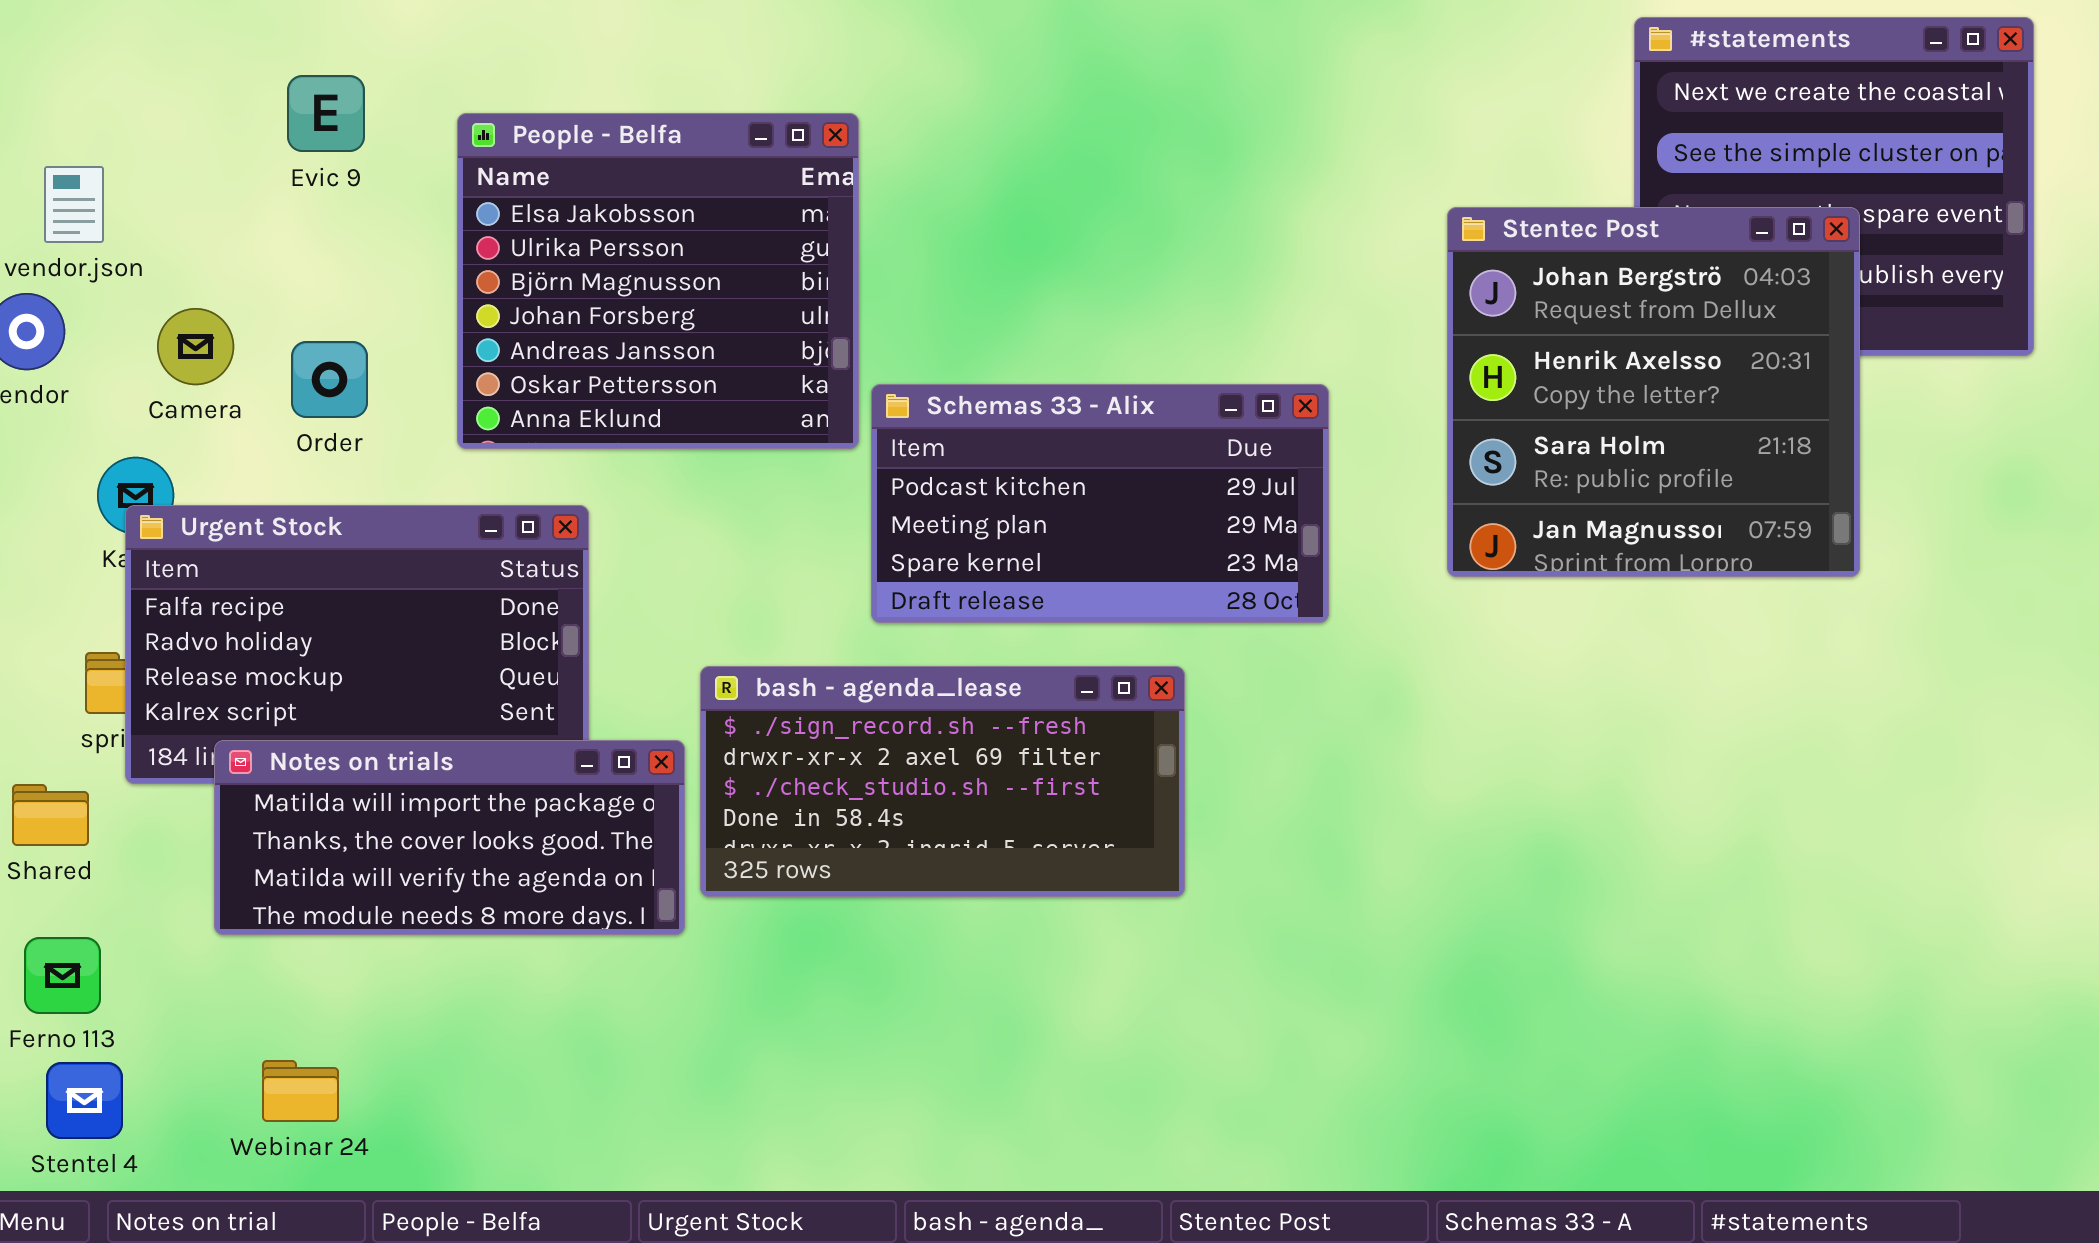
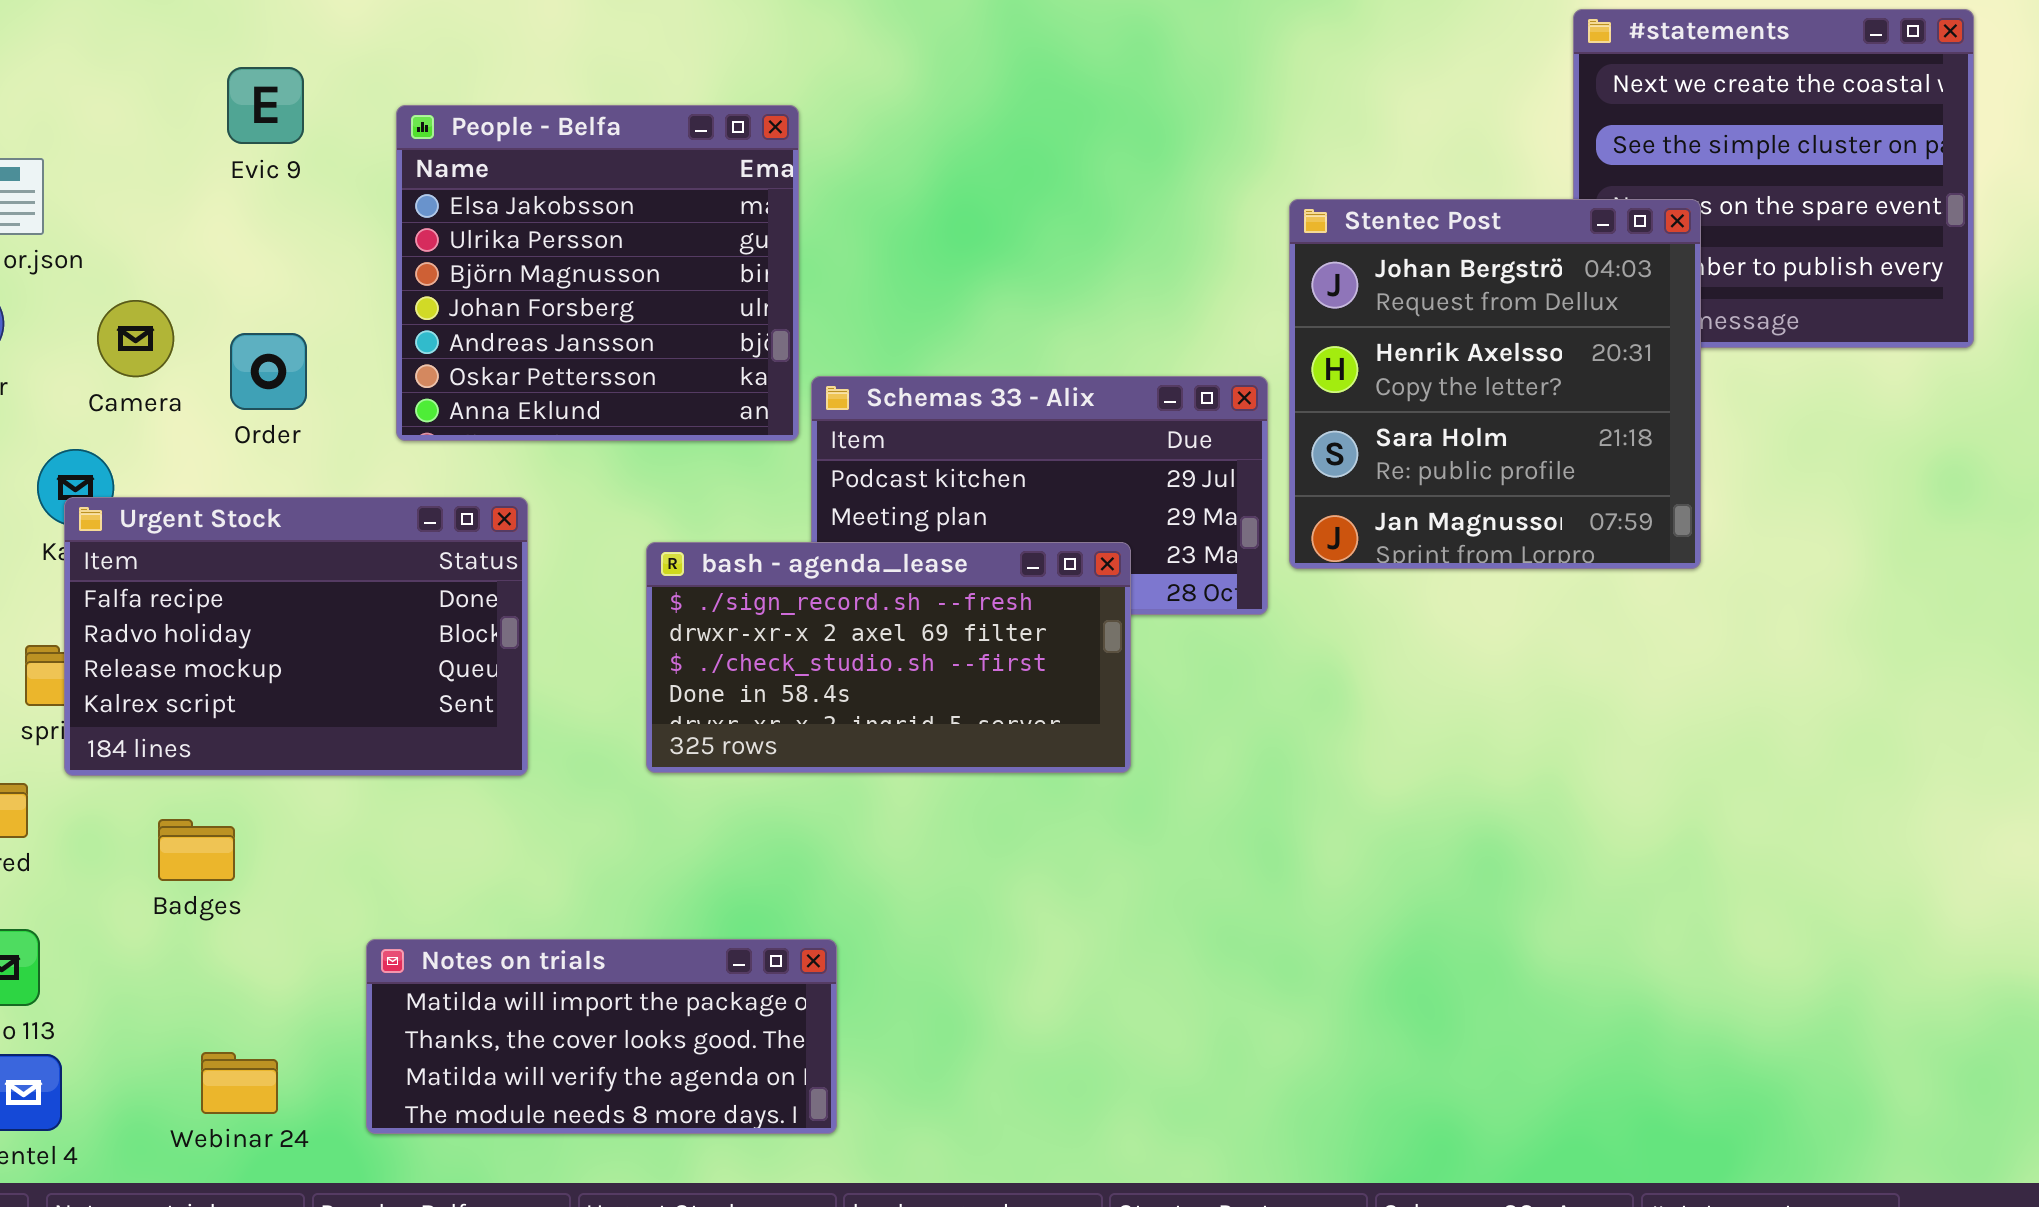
Stentec Post: [1447,207,1860,577] -> [1289,199,1701,569], moved
bash - agenda_lease: [700,666,1185,897] -> [646,542,1131,773], moved
Notes on trials: [214,740,685,935] -> [366,939,837,1134], moved

